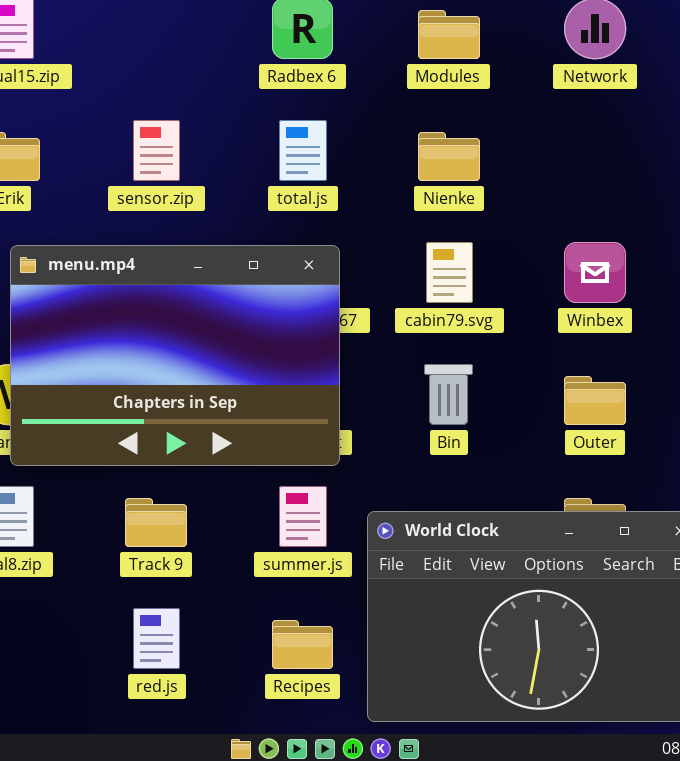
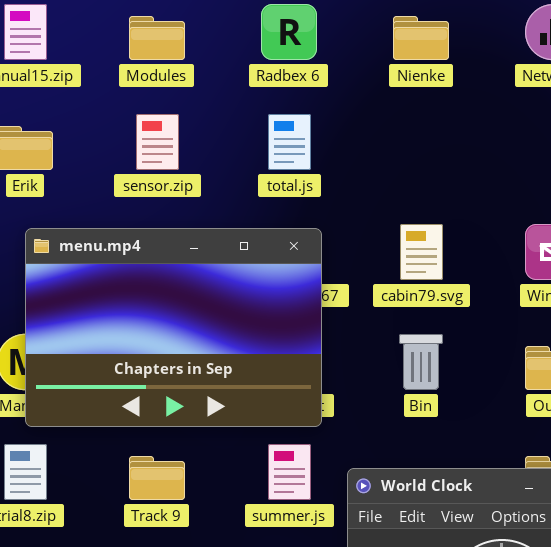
Modules: [418,10,480,59] -> [129,16,185,60], moved
Nienke: [418,132,480,181] -> [393,16,449,60], moved

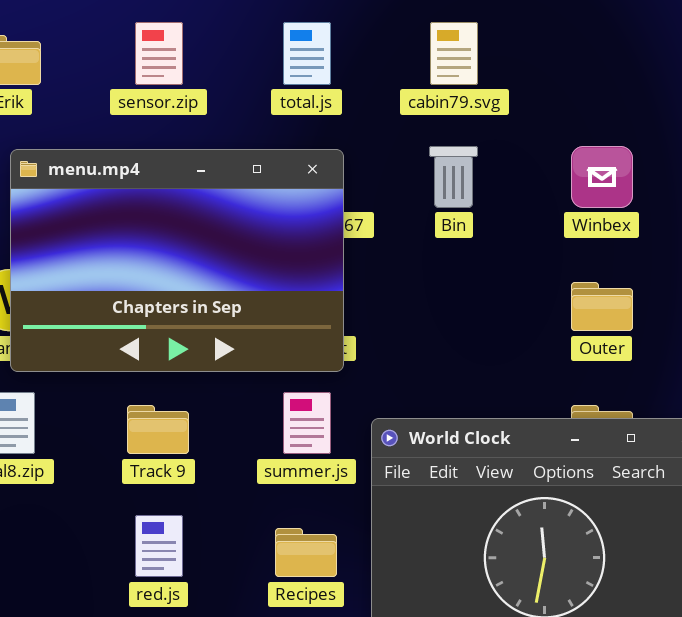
cabin79.svg: [400,224,443,280] -> [430,22,478,85], moved
Bin: [399,334,443,390] -> [429,146,478,208], moved

